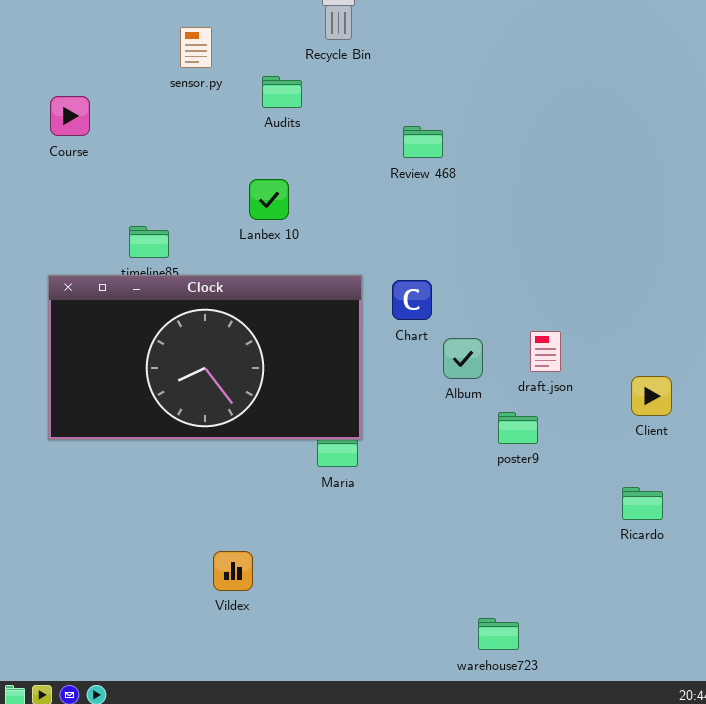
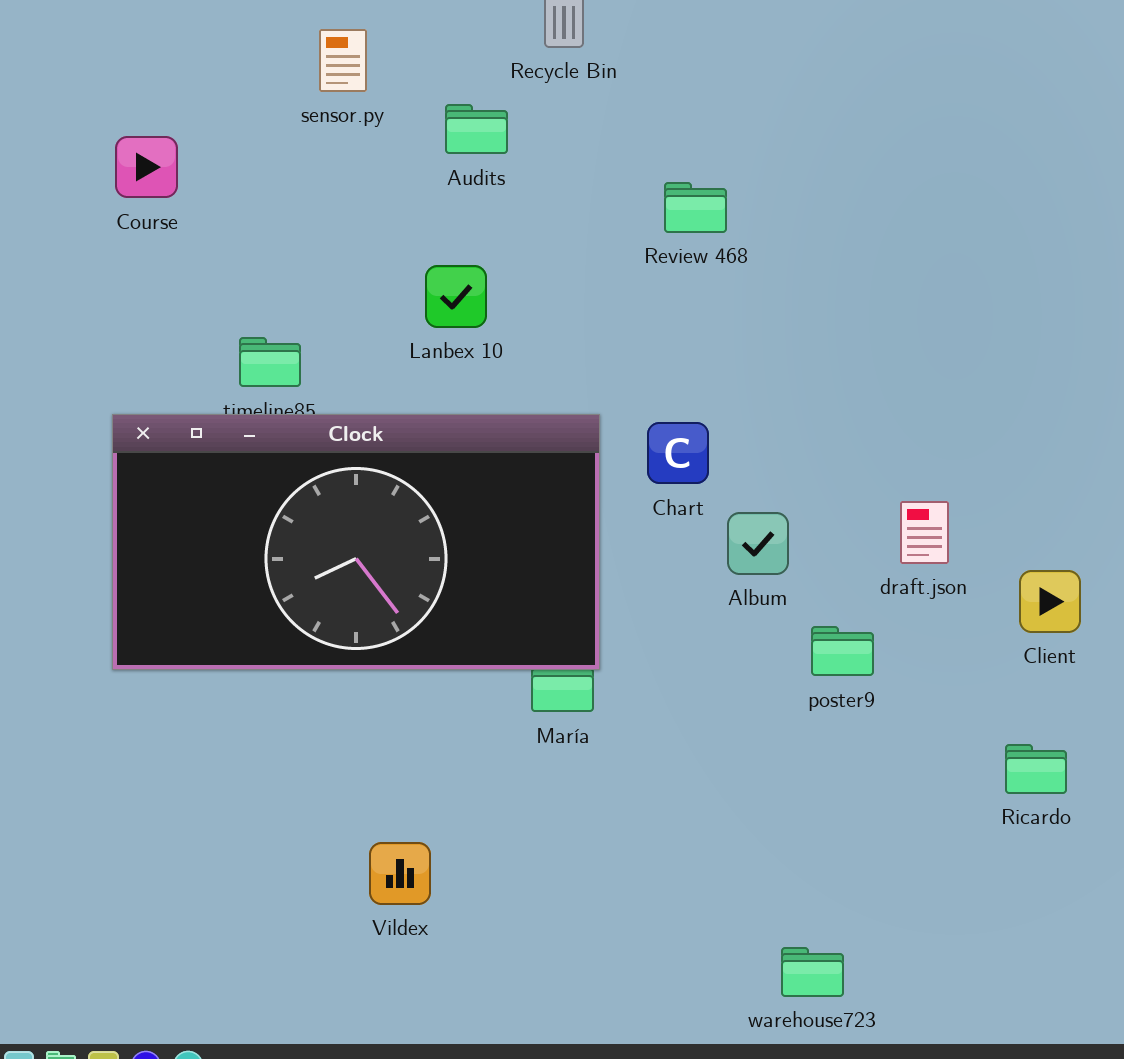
draft.json: [530,331,561,372] -> [900,501,949,564], moved

